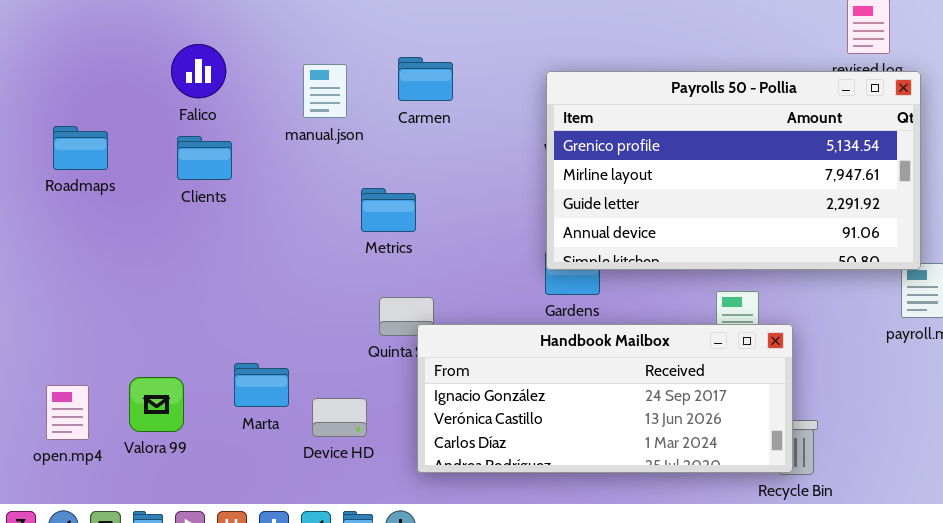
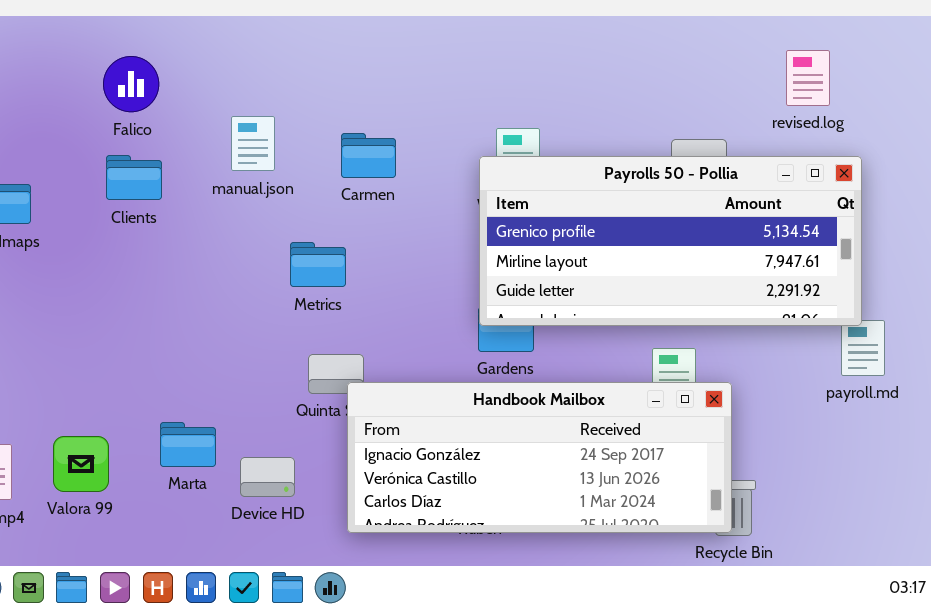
Falico: [171,44,226,98] -> [103,56,159,112], moved
Carmen: [398,57,453,101] -> [341,133,396,178], moved
Payrolls 50 - Pollia: [546,71,921,270] -> [479,156,862,326], resized
Clients: [177,136,232,180] -> [106,155,162,200], moved

